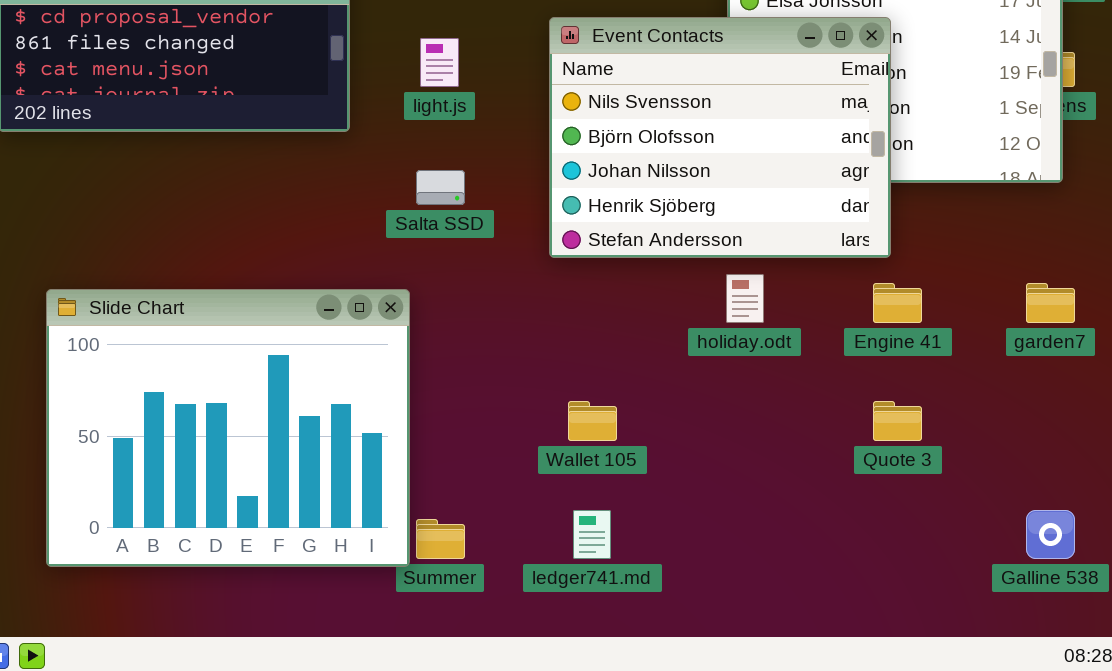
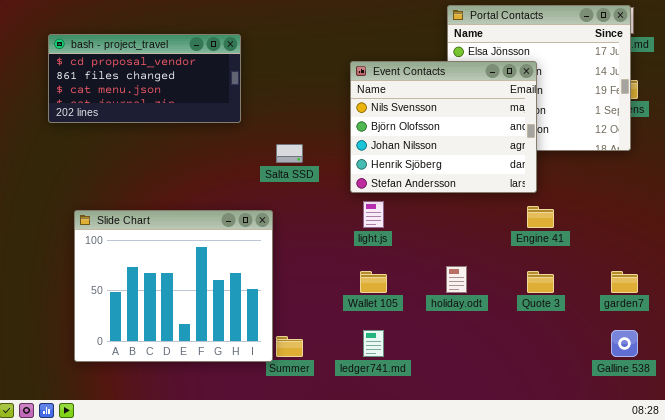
light.js: [420,38,459,87] -> [363,201,384,228], moved
holiday.odt: [726,274,764,323] -> [446,266,467,293], moved
garden7: [1026,283,1075,323] -> [611,271,638,293], moved

